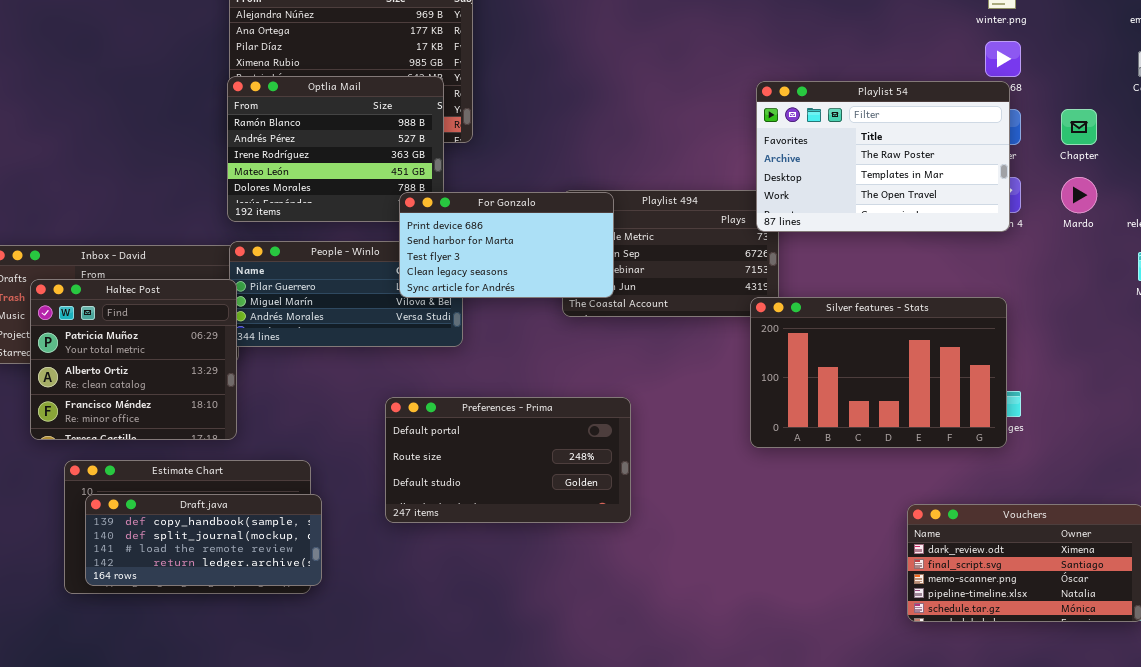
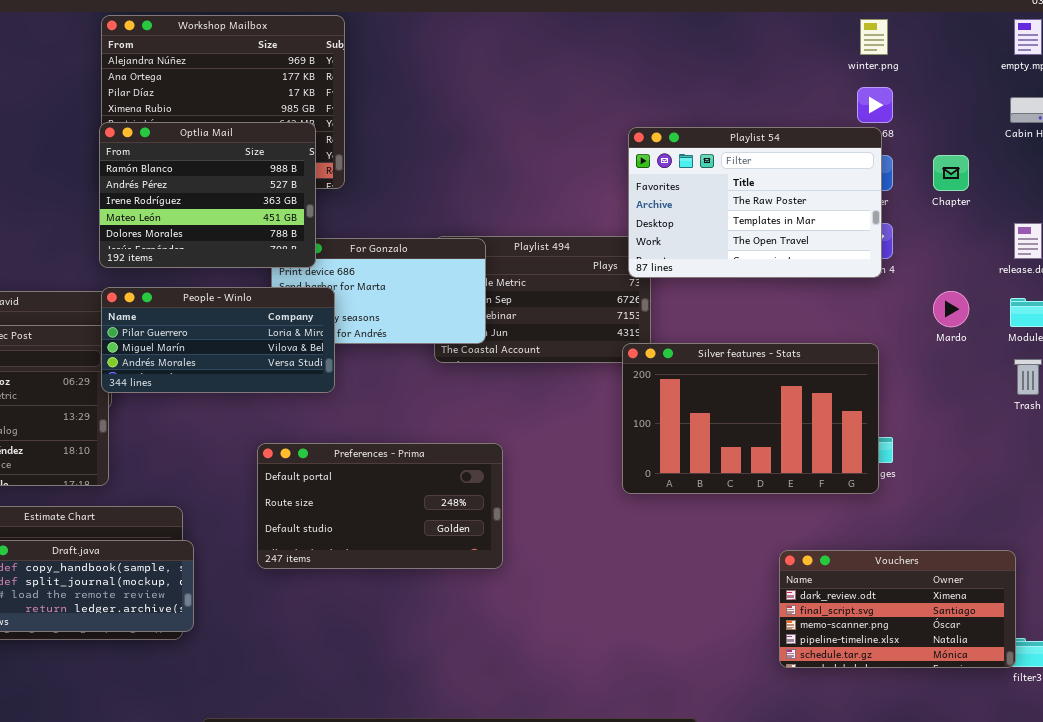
Optlia Mail: [227,76,444,222] -> [99,122,316,268], raised
Mardo: [1061,177,1097,213] -> [933,291,969,327], moved
People - Winlo: [229,241,463,347] -> [101,287,335,393], raised

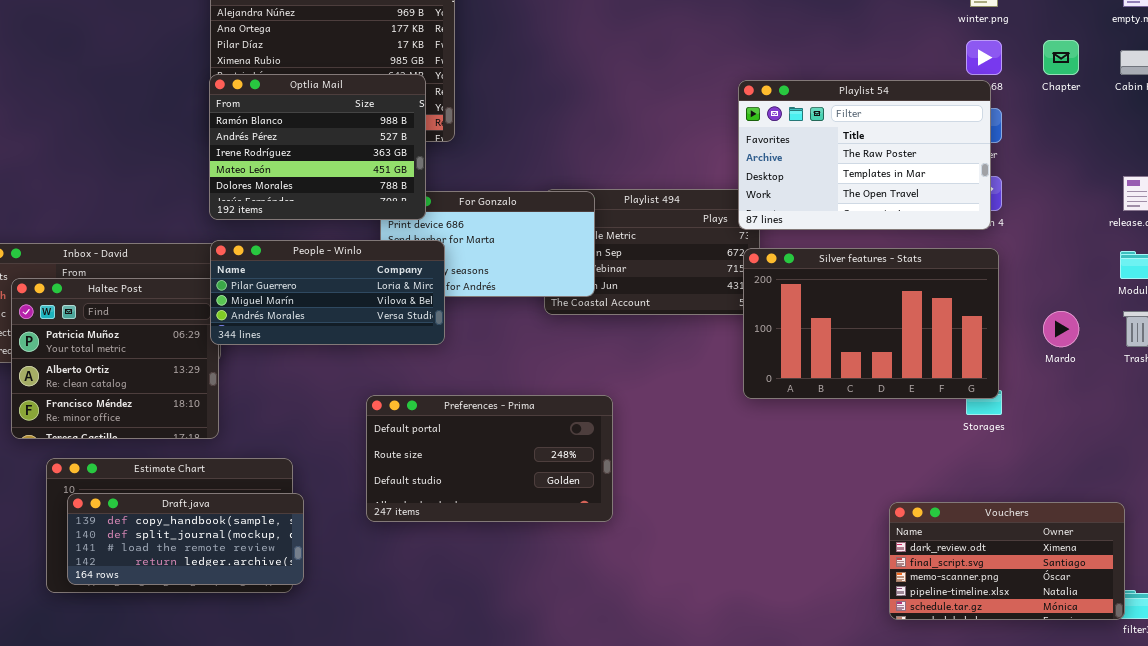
Chapter: [933,155,969,191] -> [1043,40,1079,75], moved
Mardo: [933,291,969,327] -> [1043,311,1079,347], moved
Silver features - Stats: [622,343,879,494] -> [743,248,999,399], moved

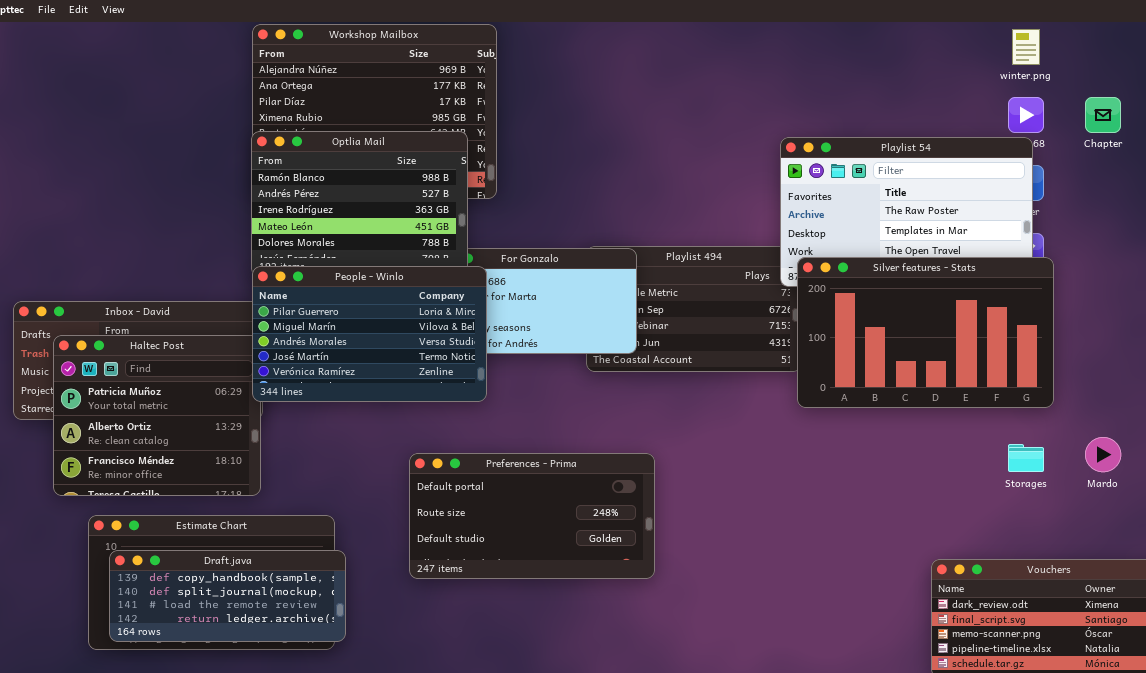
People - Winlo: [210,240,445,345] -> [252,266,487,402], resized
Silver features - Stats: [743,248,999,399] -> [797,257,1054,408], moved
Mardo: [1043,311,1079,347] -> [1085,437,1121,472], moved

